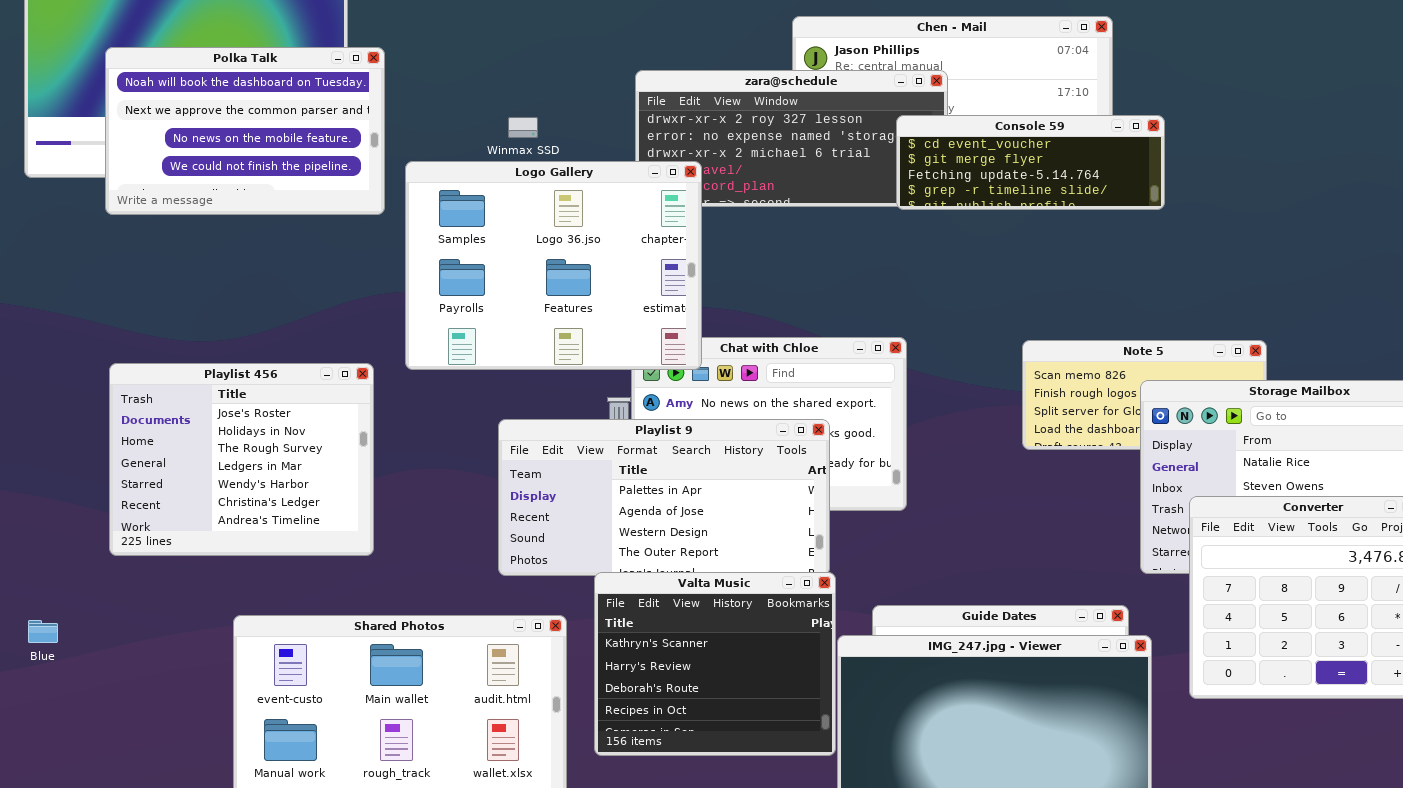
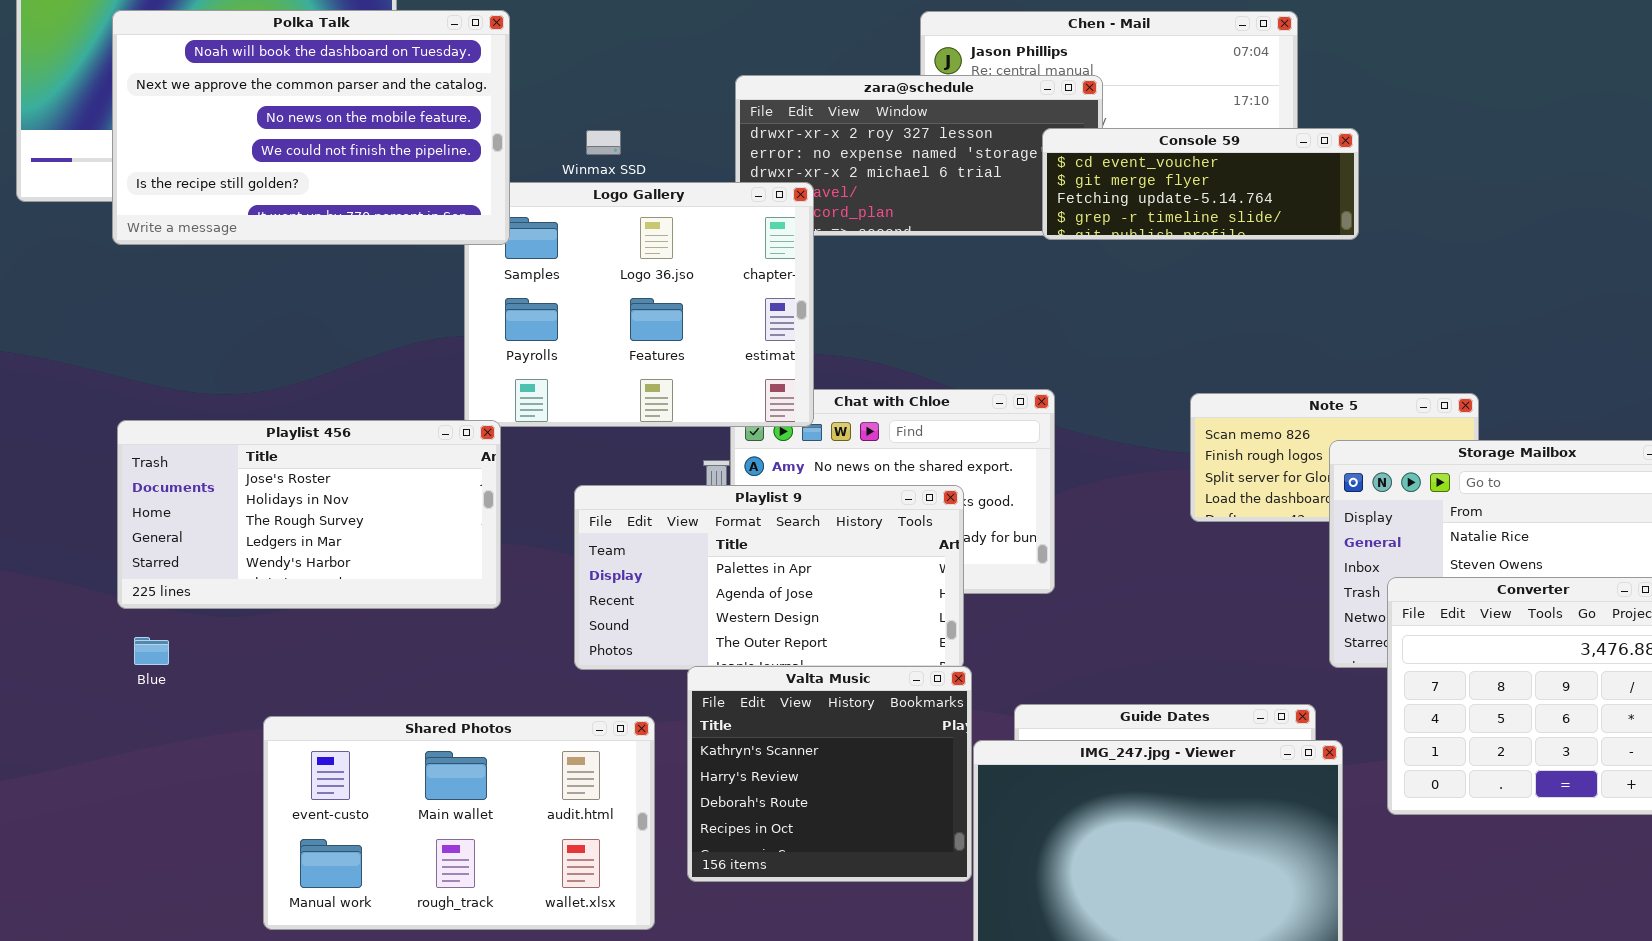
Polka Talk: [105,47,385,215] -> [112,10,510,245], resized
Playlist 456: [109,363,374,556] -> [117,420,501,609], resized
Blue: [28,620,58,643] -> [134,637,169,665], moved

